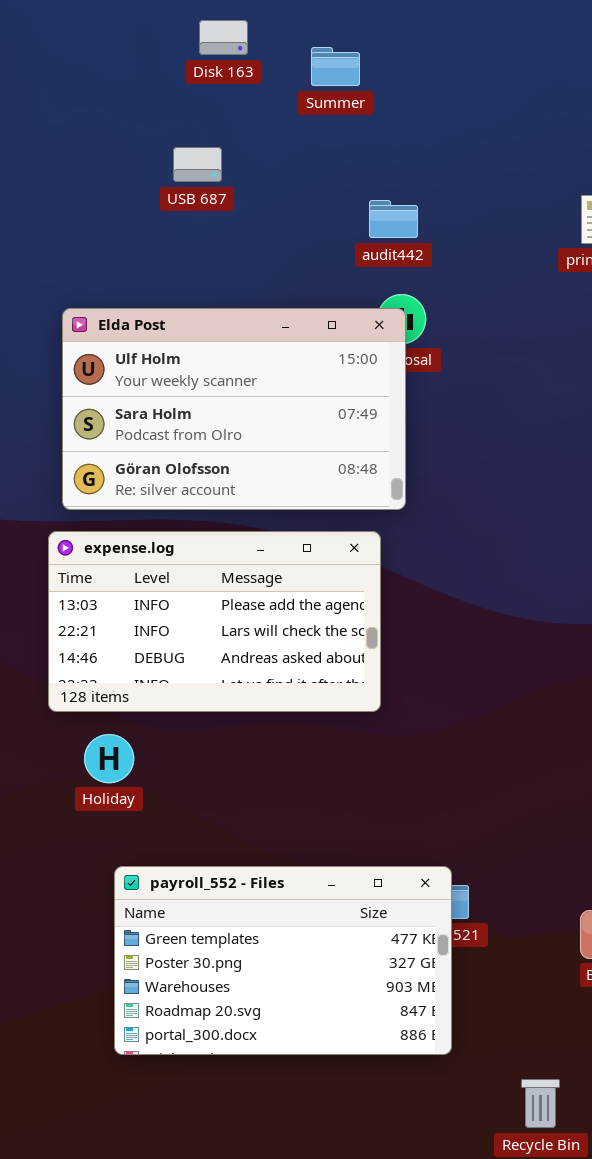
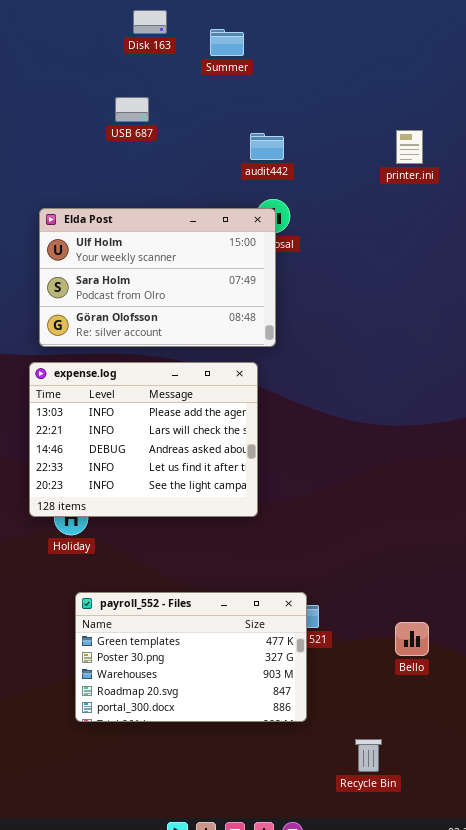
expense.log: [48,531,381,712] -> [29,362,258,517], resized

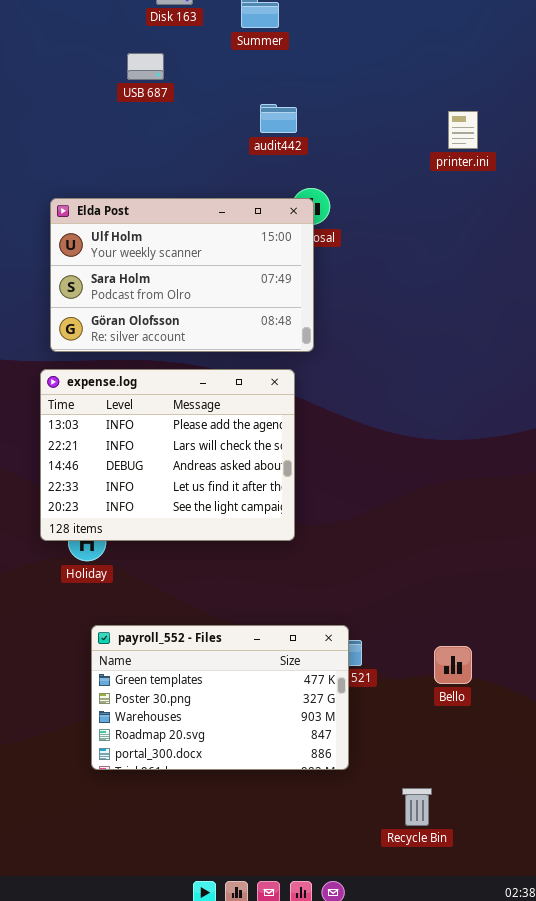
USB 687: [115,97,149,122] -> [127,53,164,80], moved
audit442: [250,133,284,160] -> [260,104,297,133], moved
Bello: [395,622,429,656] -> [434,646,472,684], moved

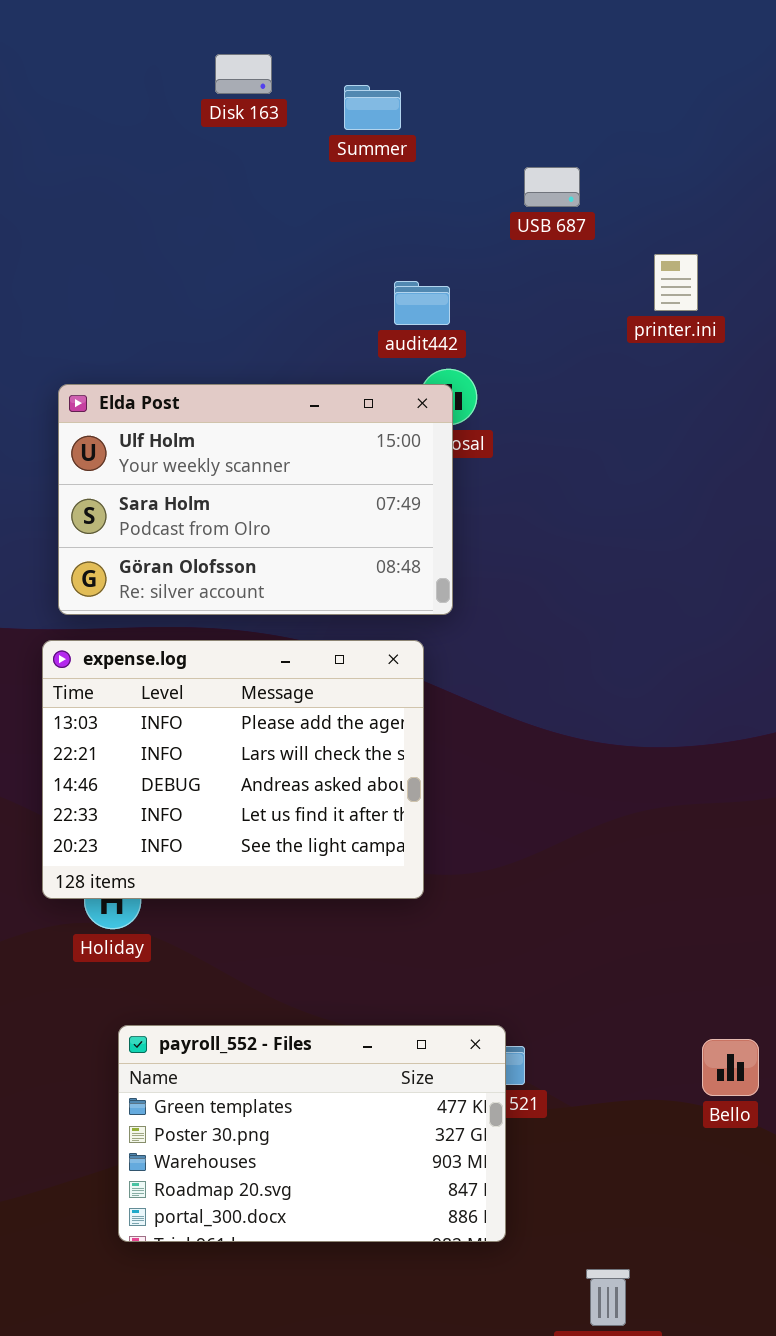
USB 687: [127,53,164,80] -> [524,167,580,207], moved
audit442: [260,104,297,133] -> [394,281,450,325], moved
Bello: [434,646,472,684] -> [702,1039,759,1096], moved

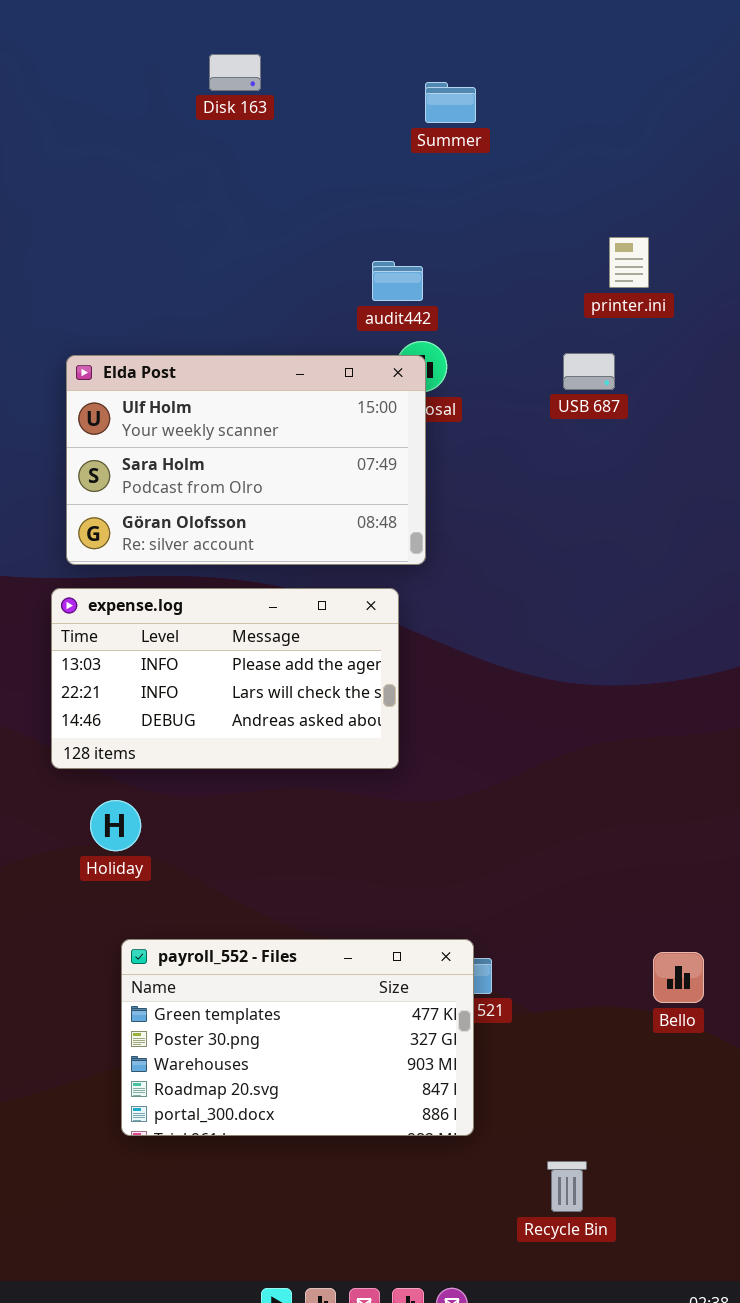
Summer: [344,85,401,130] -> [425,82,476,123], moved
USB 687: [524,167,580,207] -> [563,353,615,390], moved
expense.log: [42,640,424,899] -> [51,588,399,769], resized

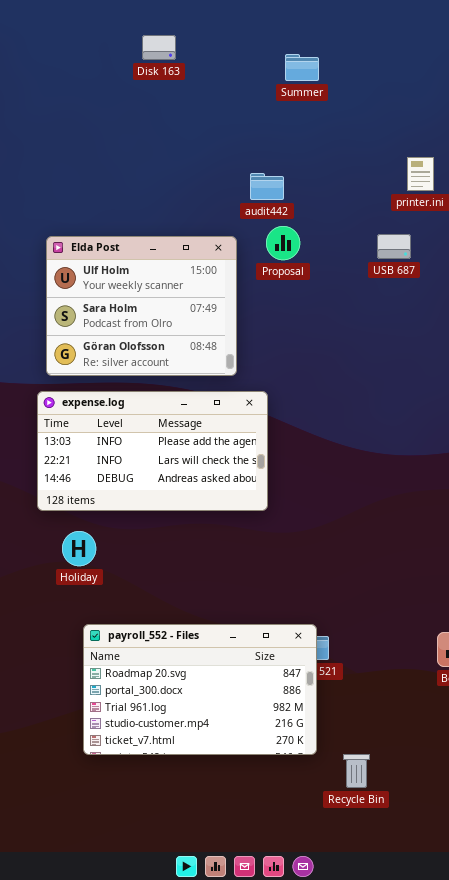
Elda Post: [66,355,426,565] -> [46,236,237,376], resized
payroll_552 - Files: [121,939,474,1136] -> [83,624,317,755], scrolled down 3 rows
Recycle Bin: [547,1161,587,1212] -> [343,754,370,788], moved

